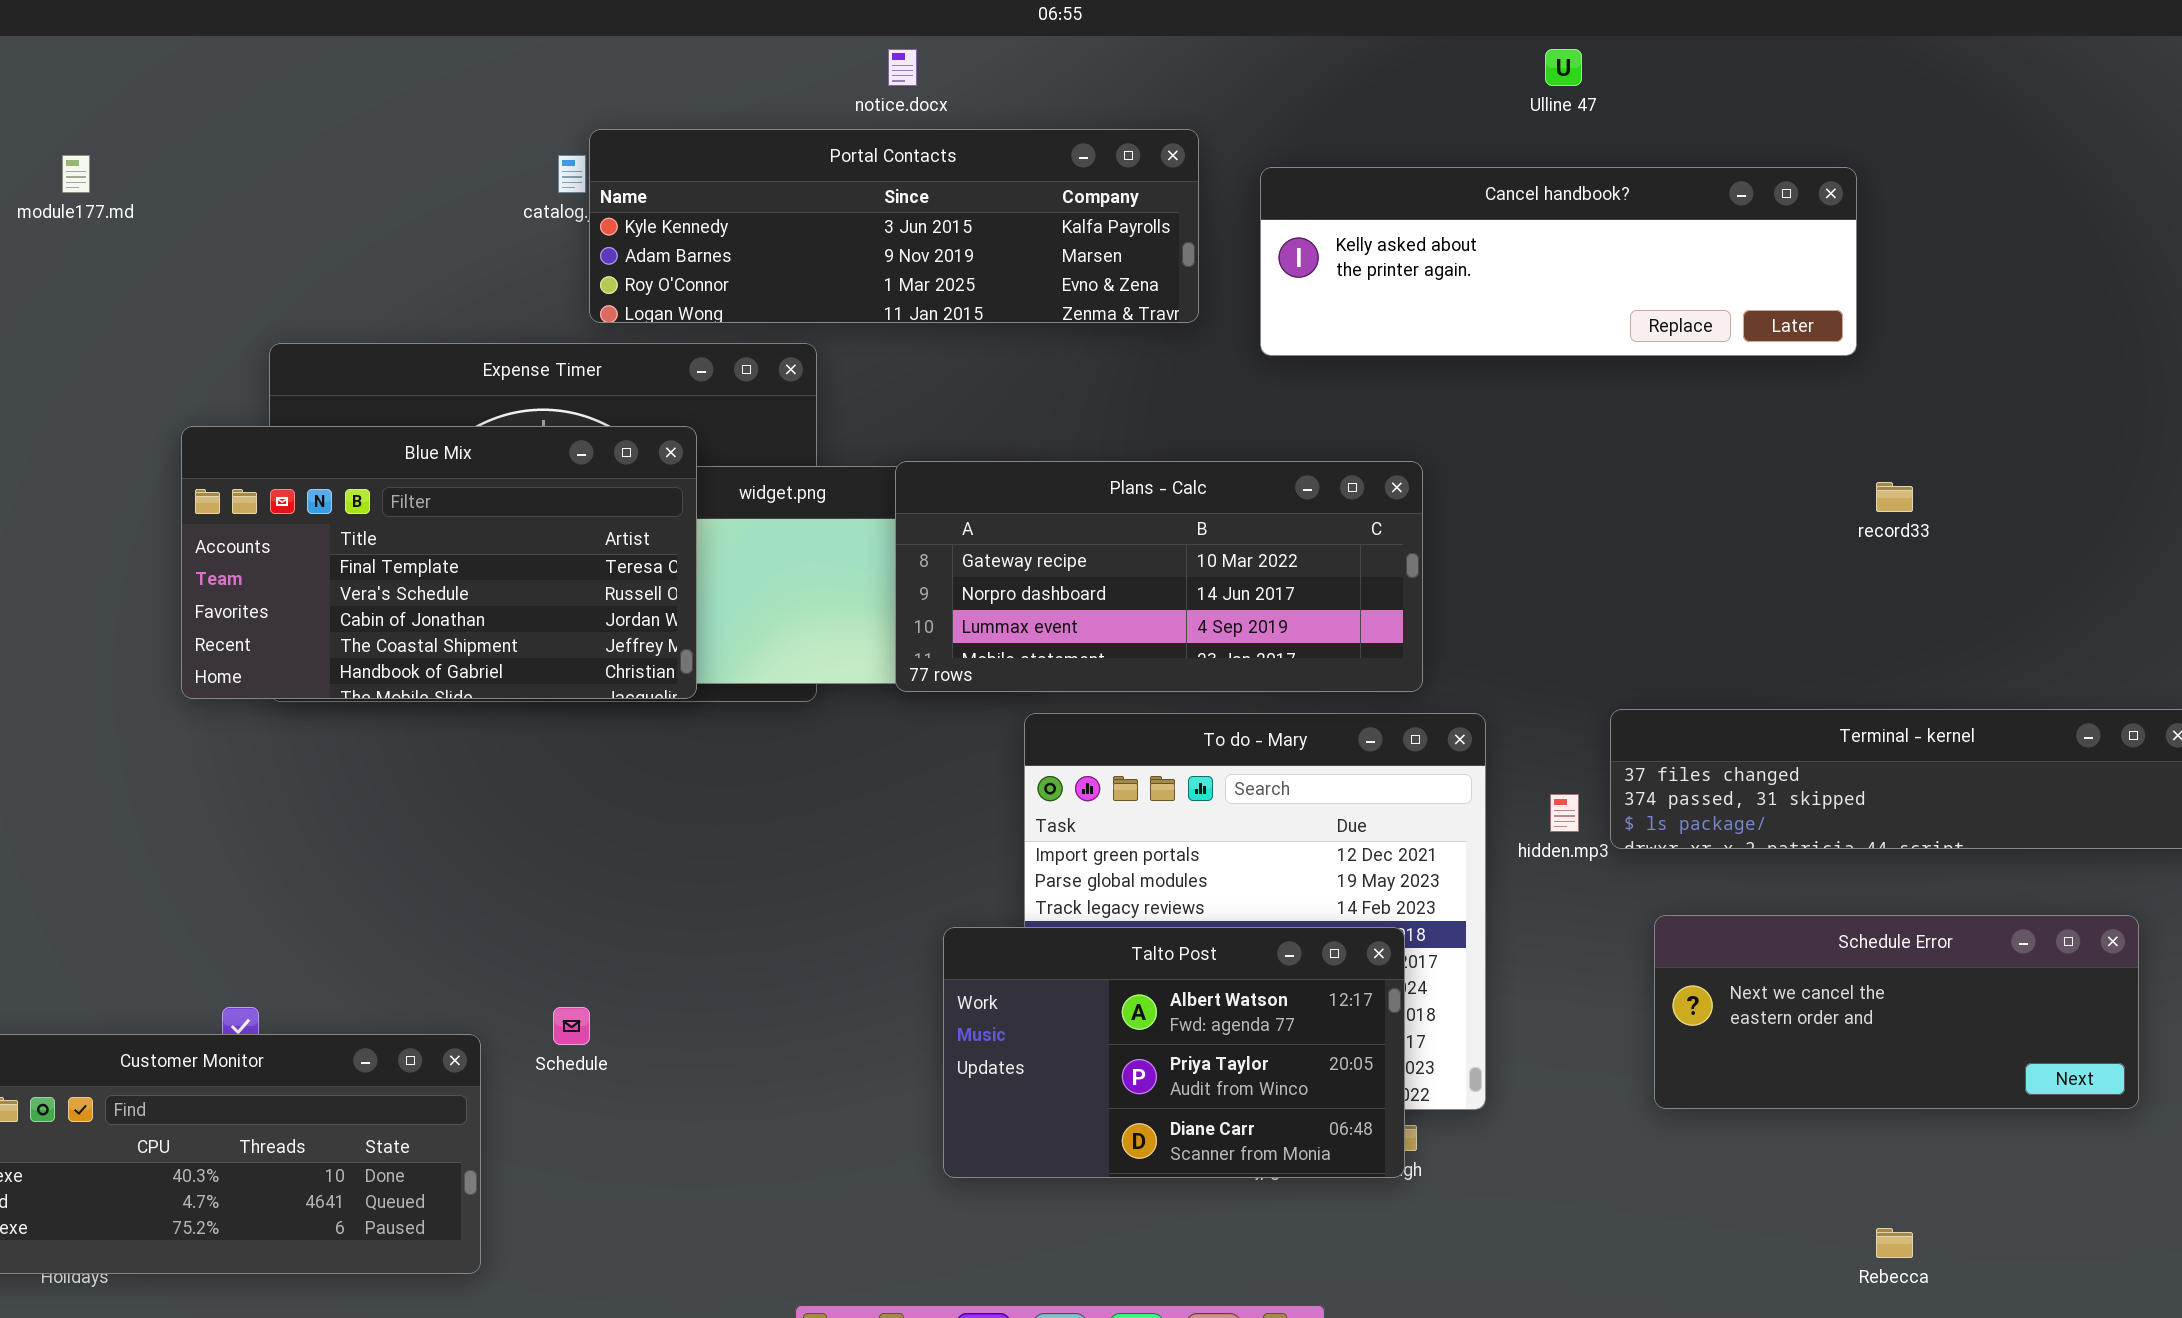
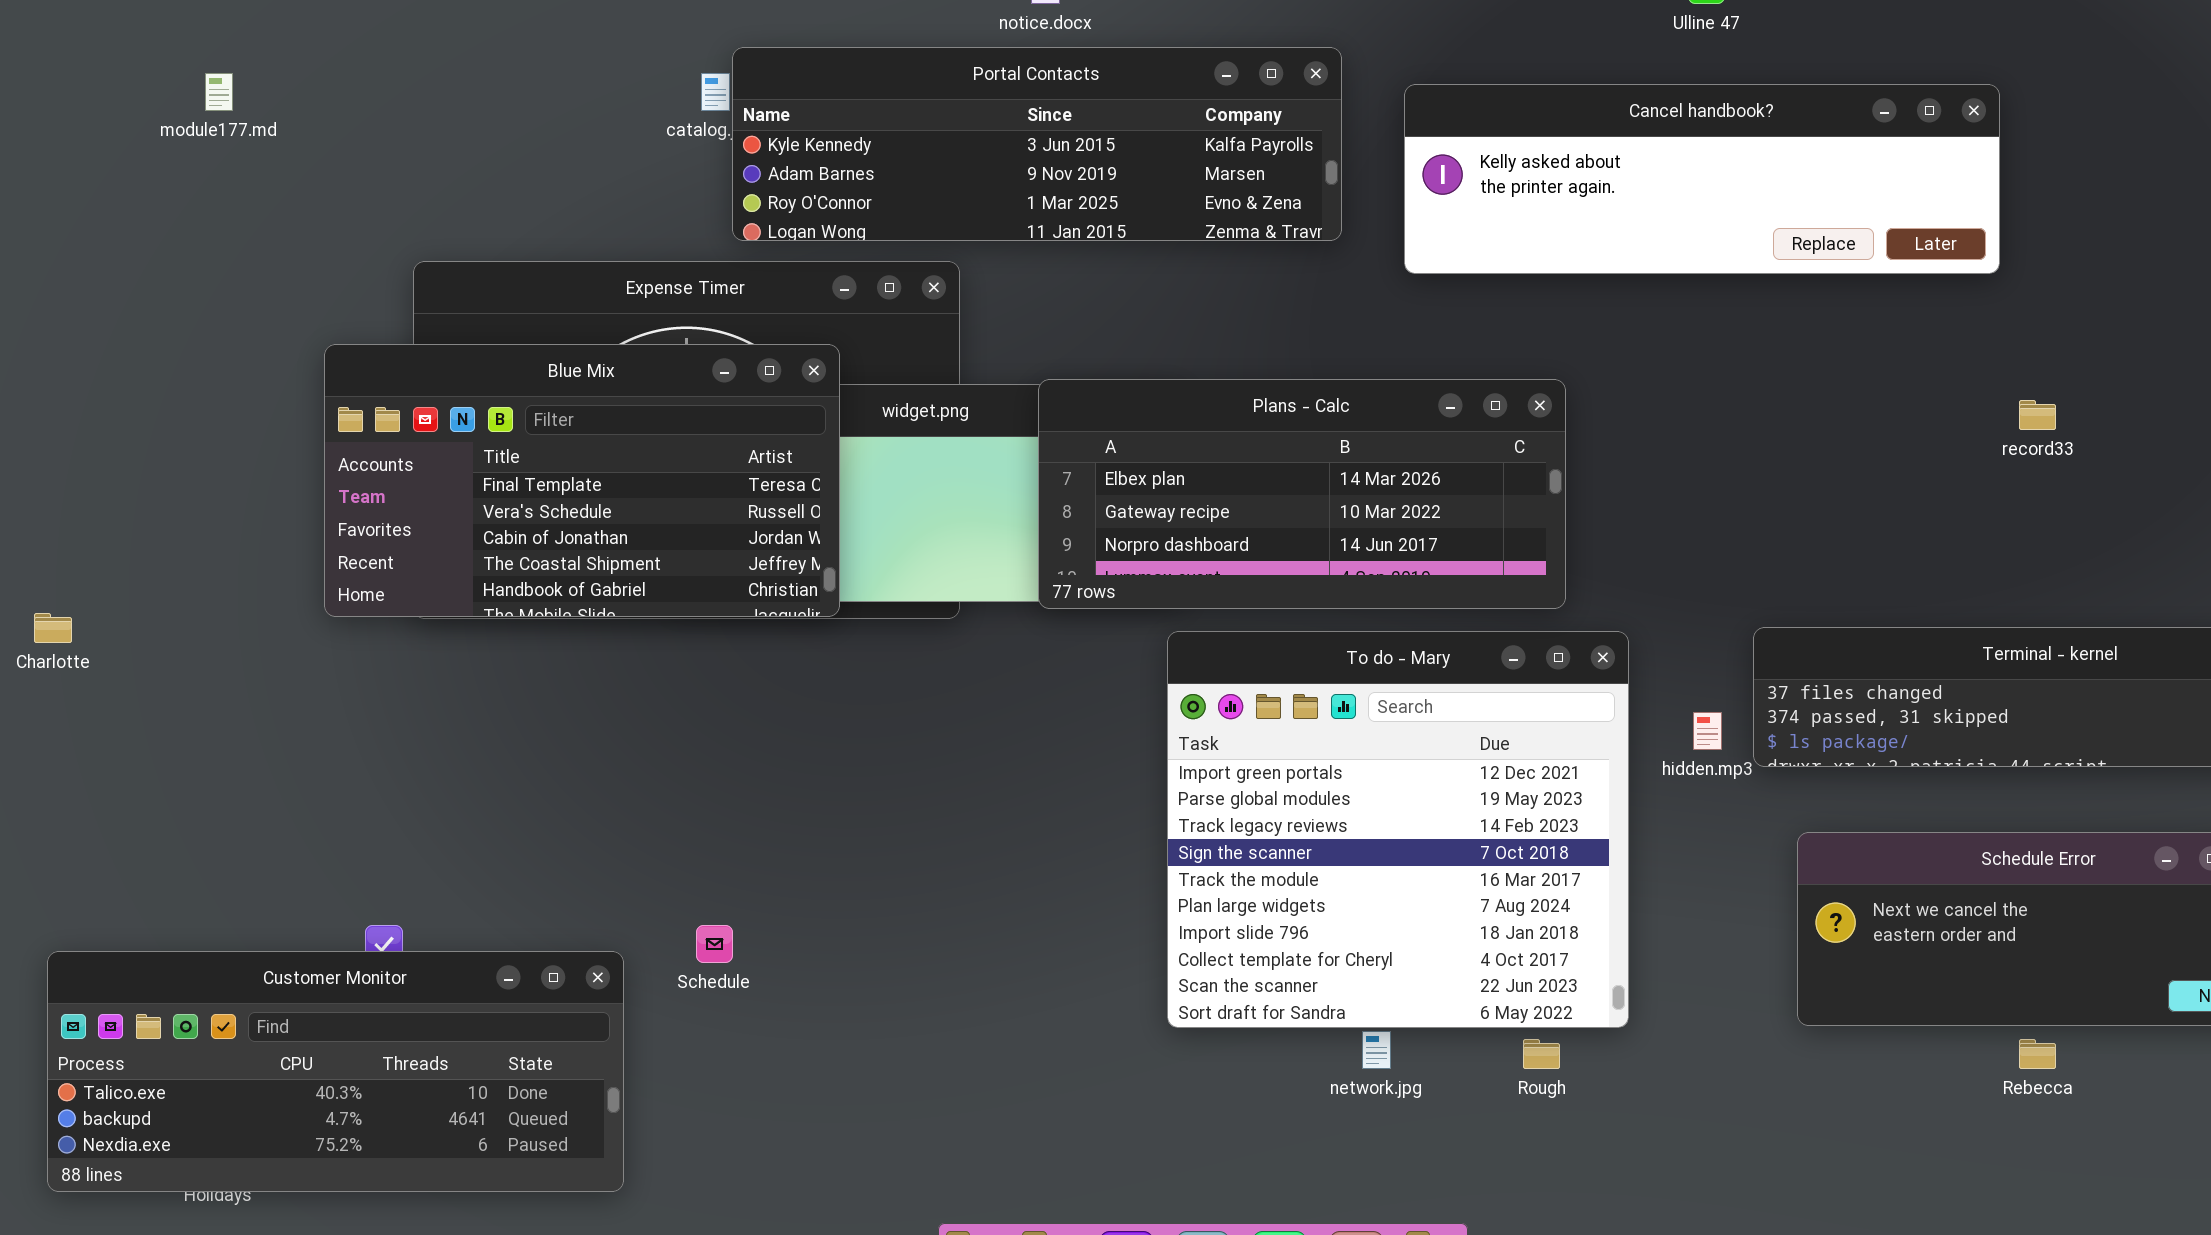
Plans - Calc: [895,461,1423,692] -> [1038,379,1566,609], scrolled up 1 row
Talto Post: [943,927,1405,1178] -> none, closed
Rebecca: [1876,1228,1913,1258] -> [2019,1039,2056,1069], moved

